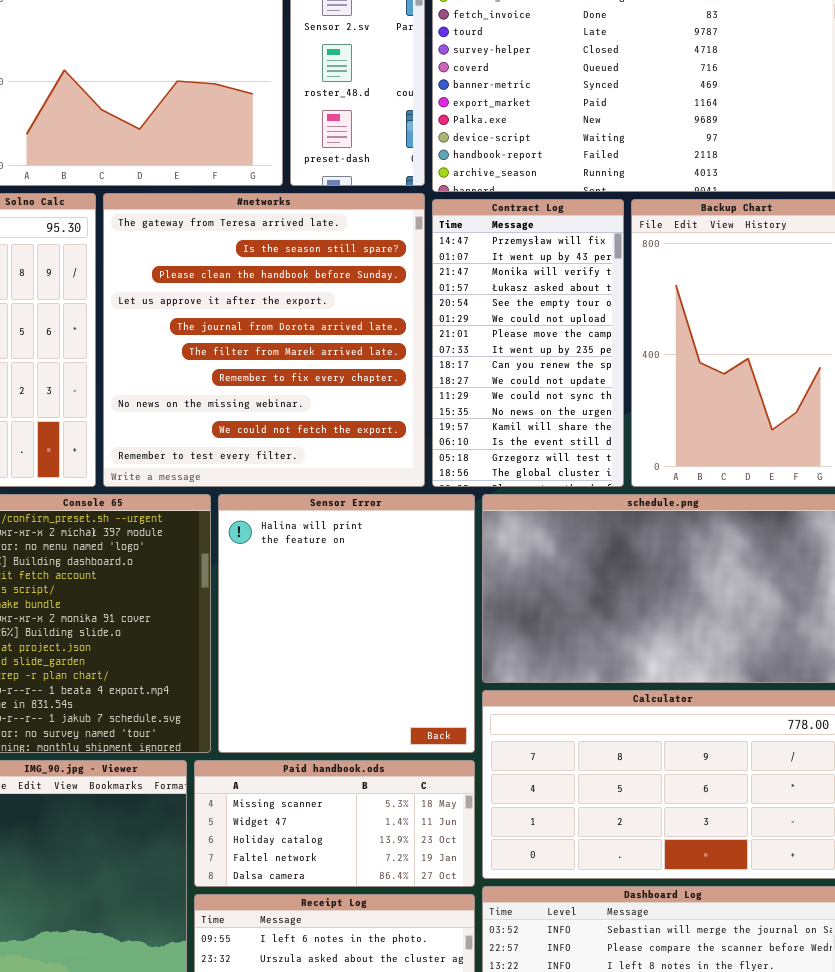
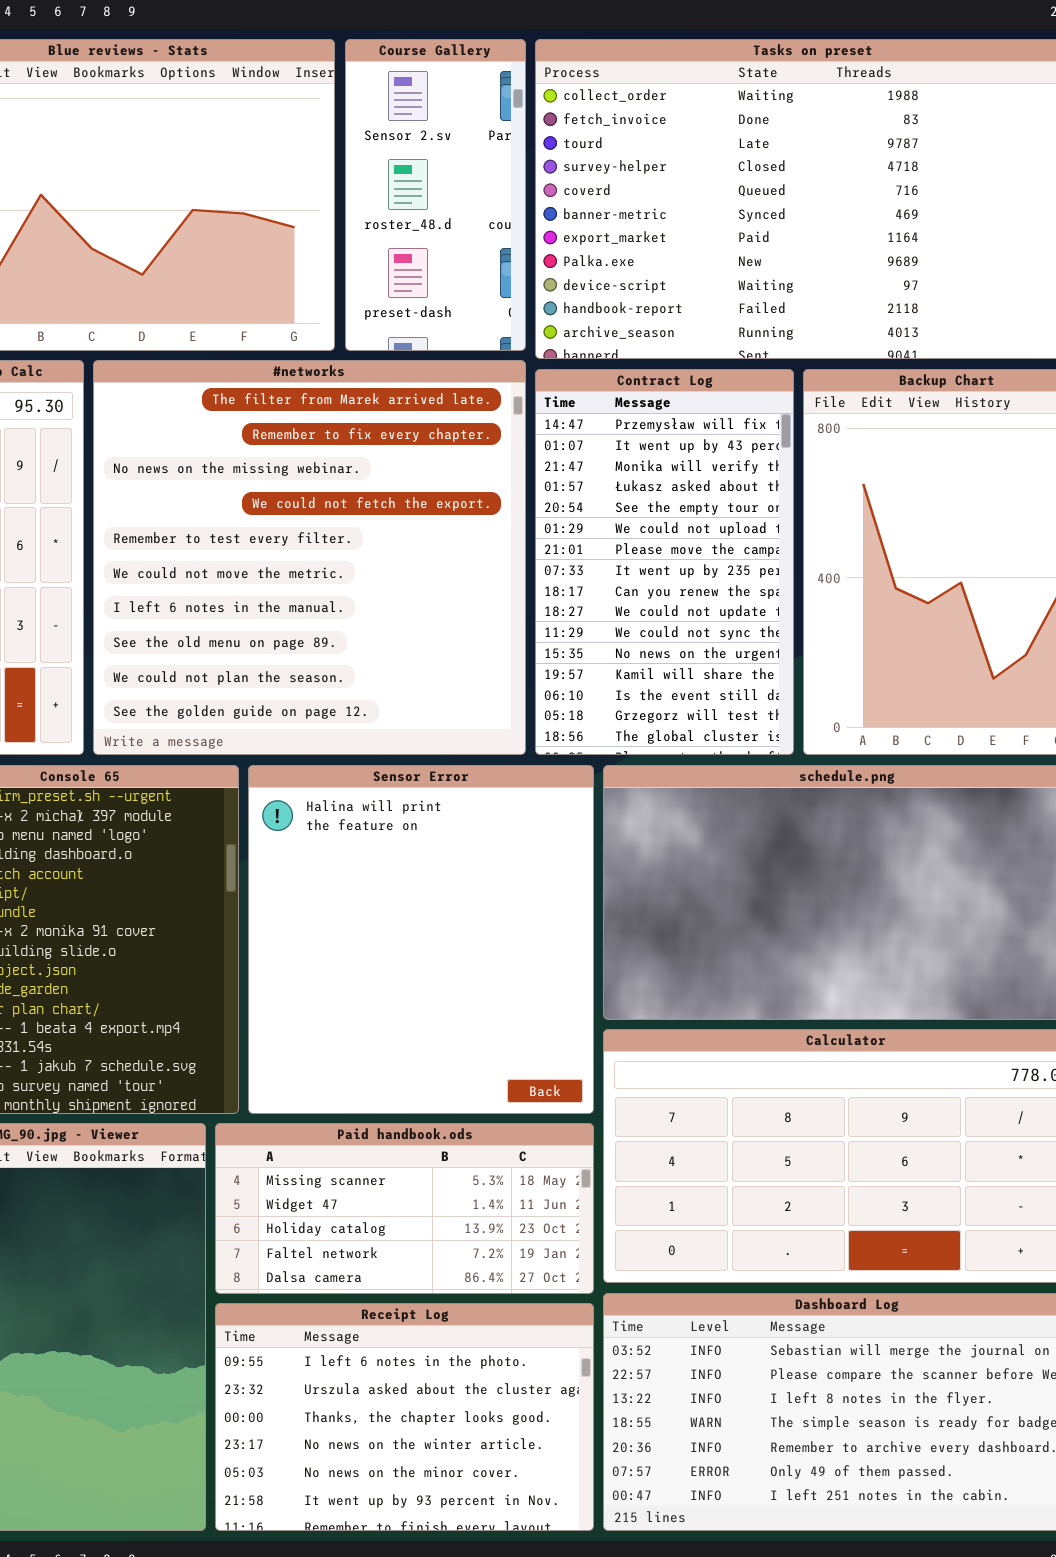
#networks: [103,193,425,487] -> [93,360,526,755], scrolled down 5 rows

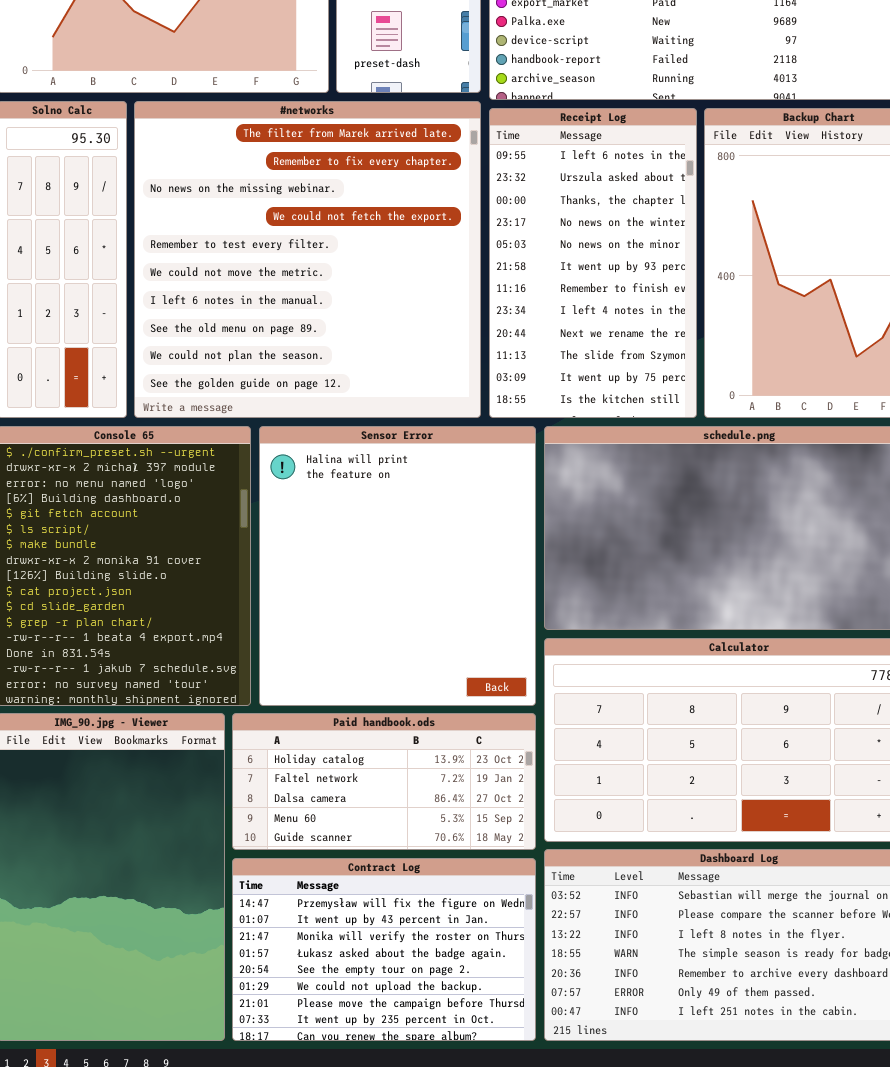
Contract Log: [535,369,794,755] -> [232,858,536,1041], moved, resized
Paid handbook.ods: [215,1123,594,1294] -> [232,713,536,850], scrolled down 2 rows
Receipt Log: [215,1303,594,1531] -> [489,108,697,418], moved, resized

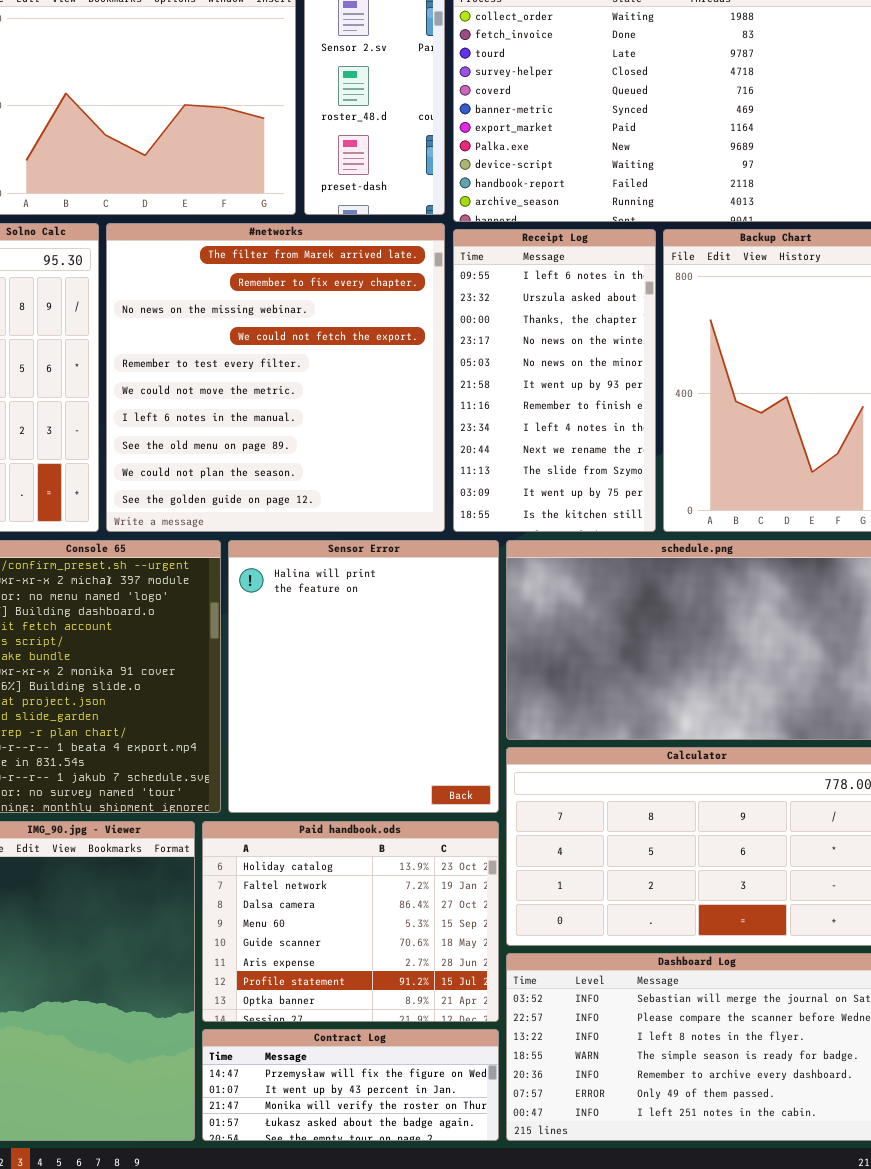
Paid handbook.ods: [232,713,536,850] -> [202,821,499,1022], resized
Contract Log: [232,858,536,1041] -> [202,1029,499,1141], resized

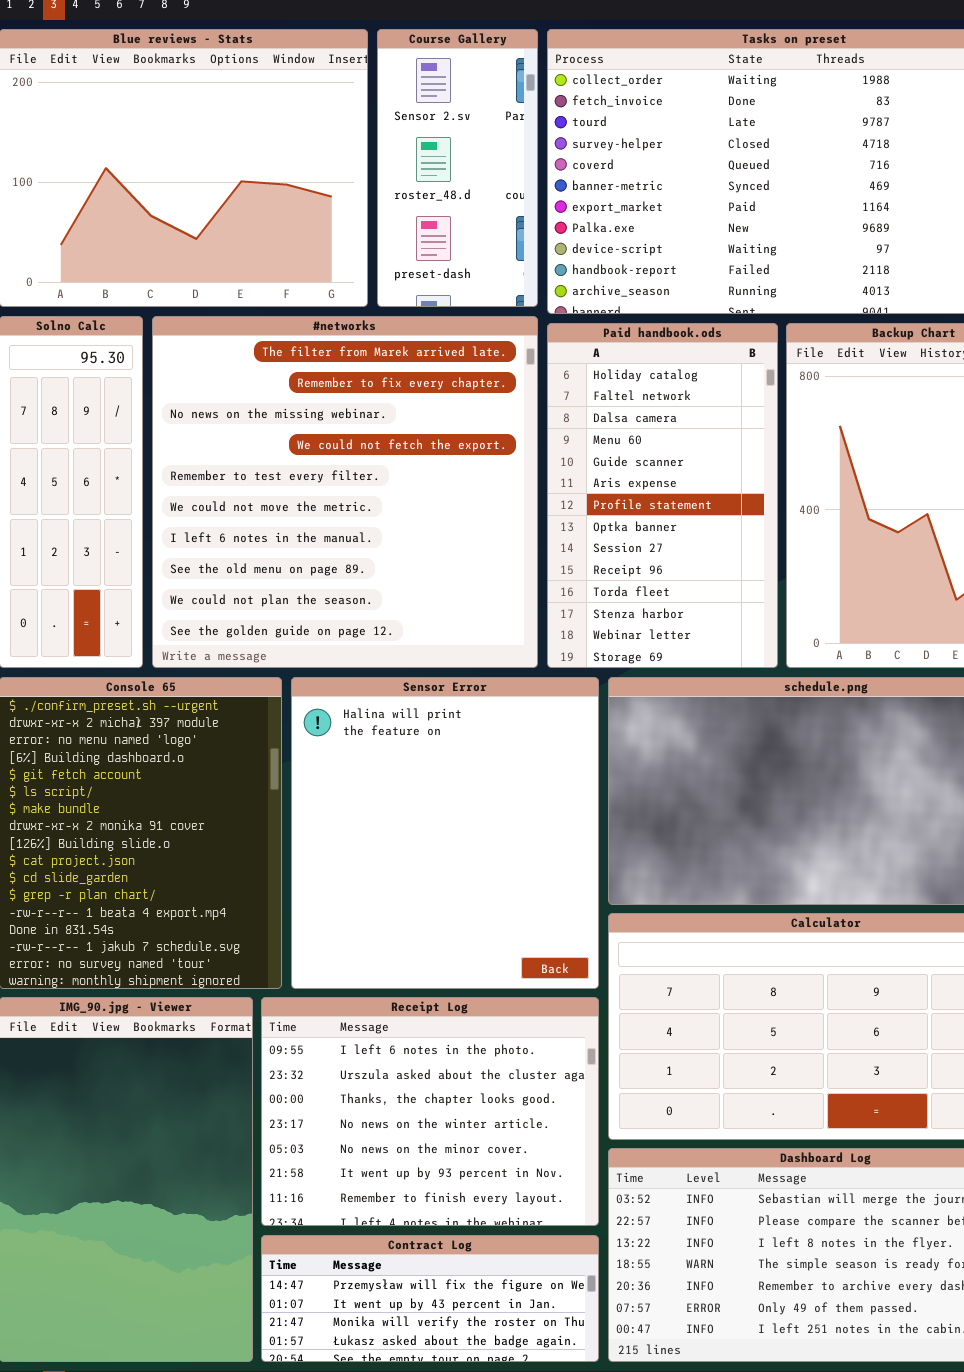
Receipt Log: [453,229,656,532] -> [261,997,599,1226], moved, resized
Paid handbook.ods: [202,821,499,1022] -> [547,323,778,668], moved, resized

